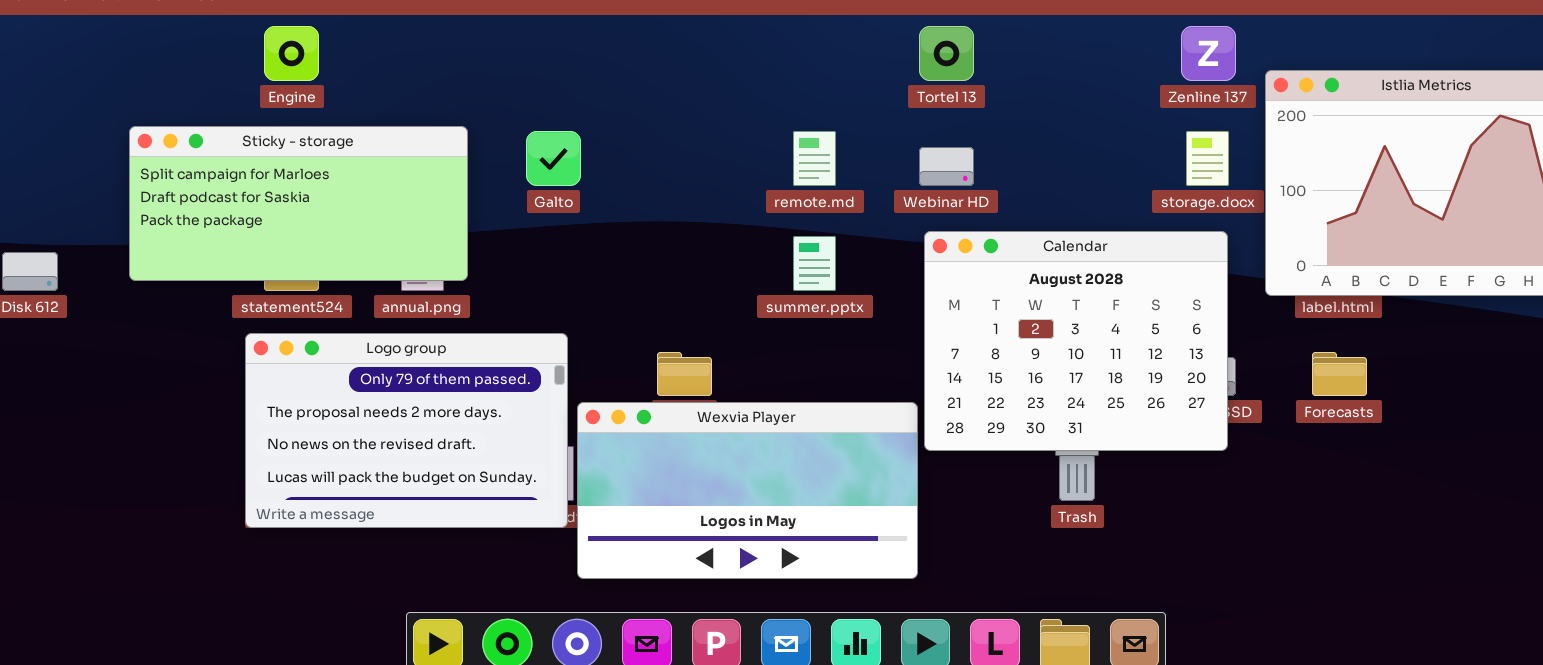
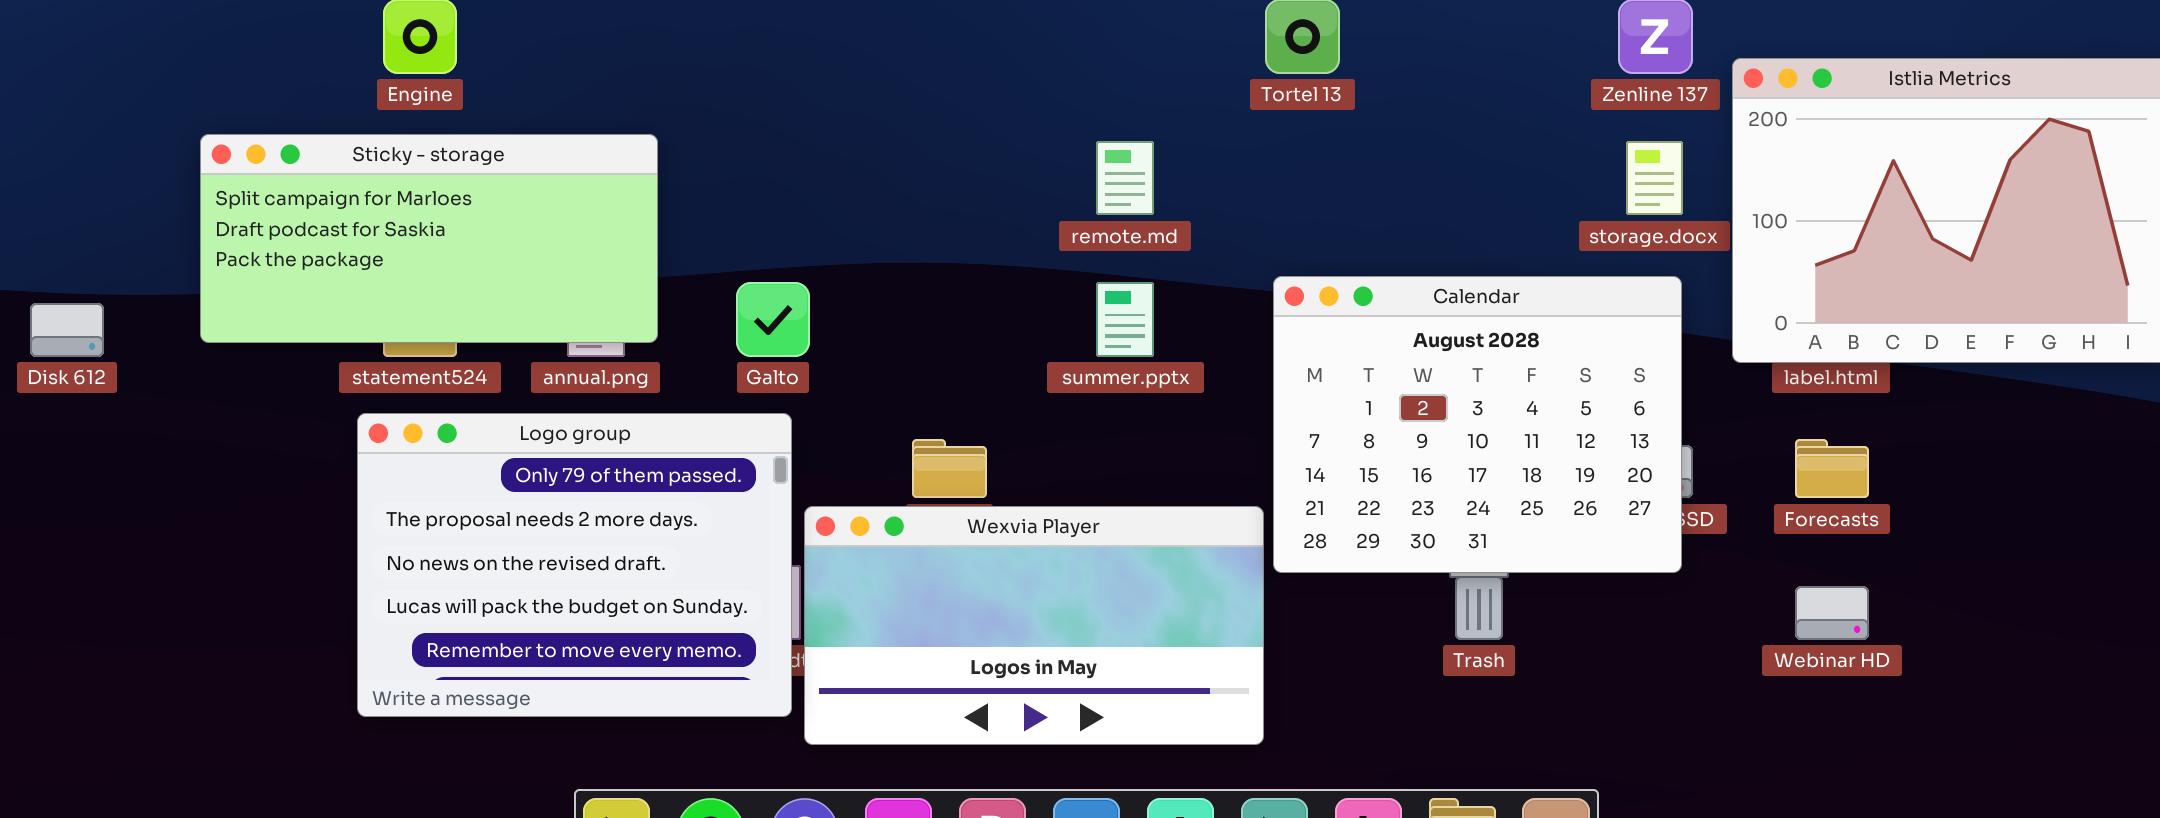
Galto: [526,131,581,186] -> [736,282,810,357], moved
Webinar HD: [919,147,974,186] -> [1795,586,1869,640], moved
Logo group: [245,333,568,528] -> [357,413,792,717], resized

